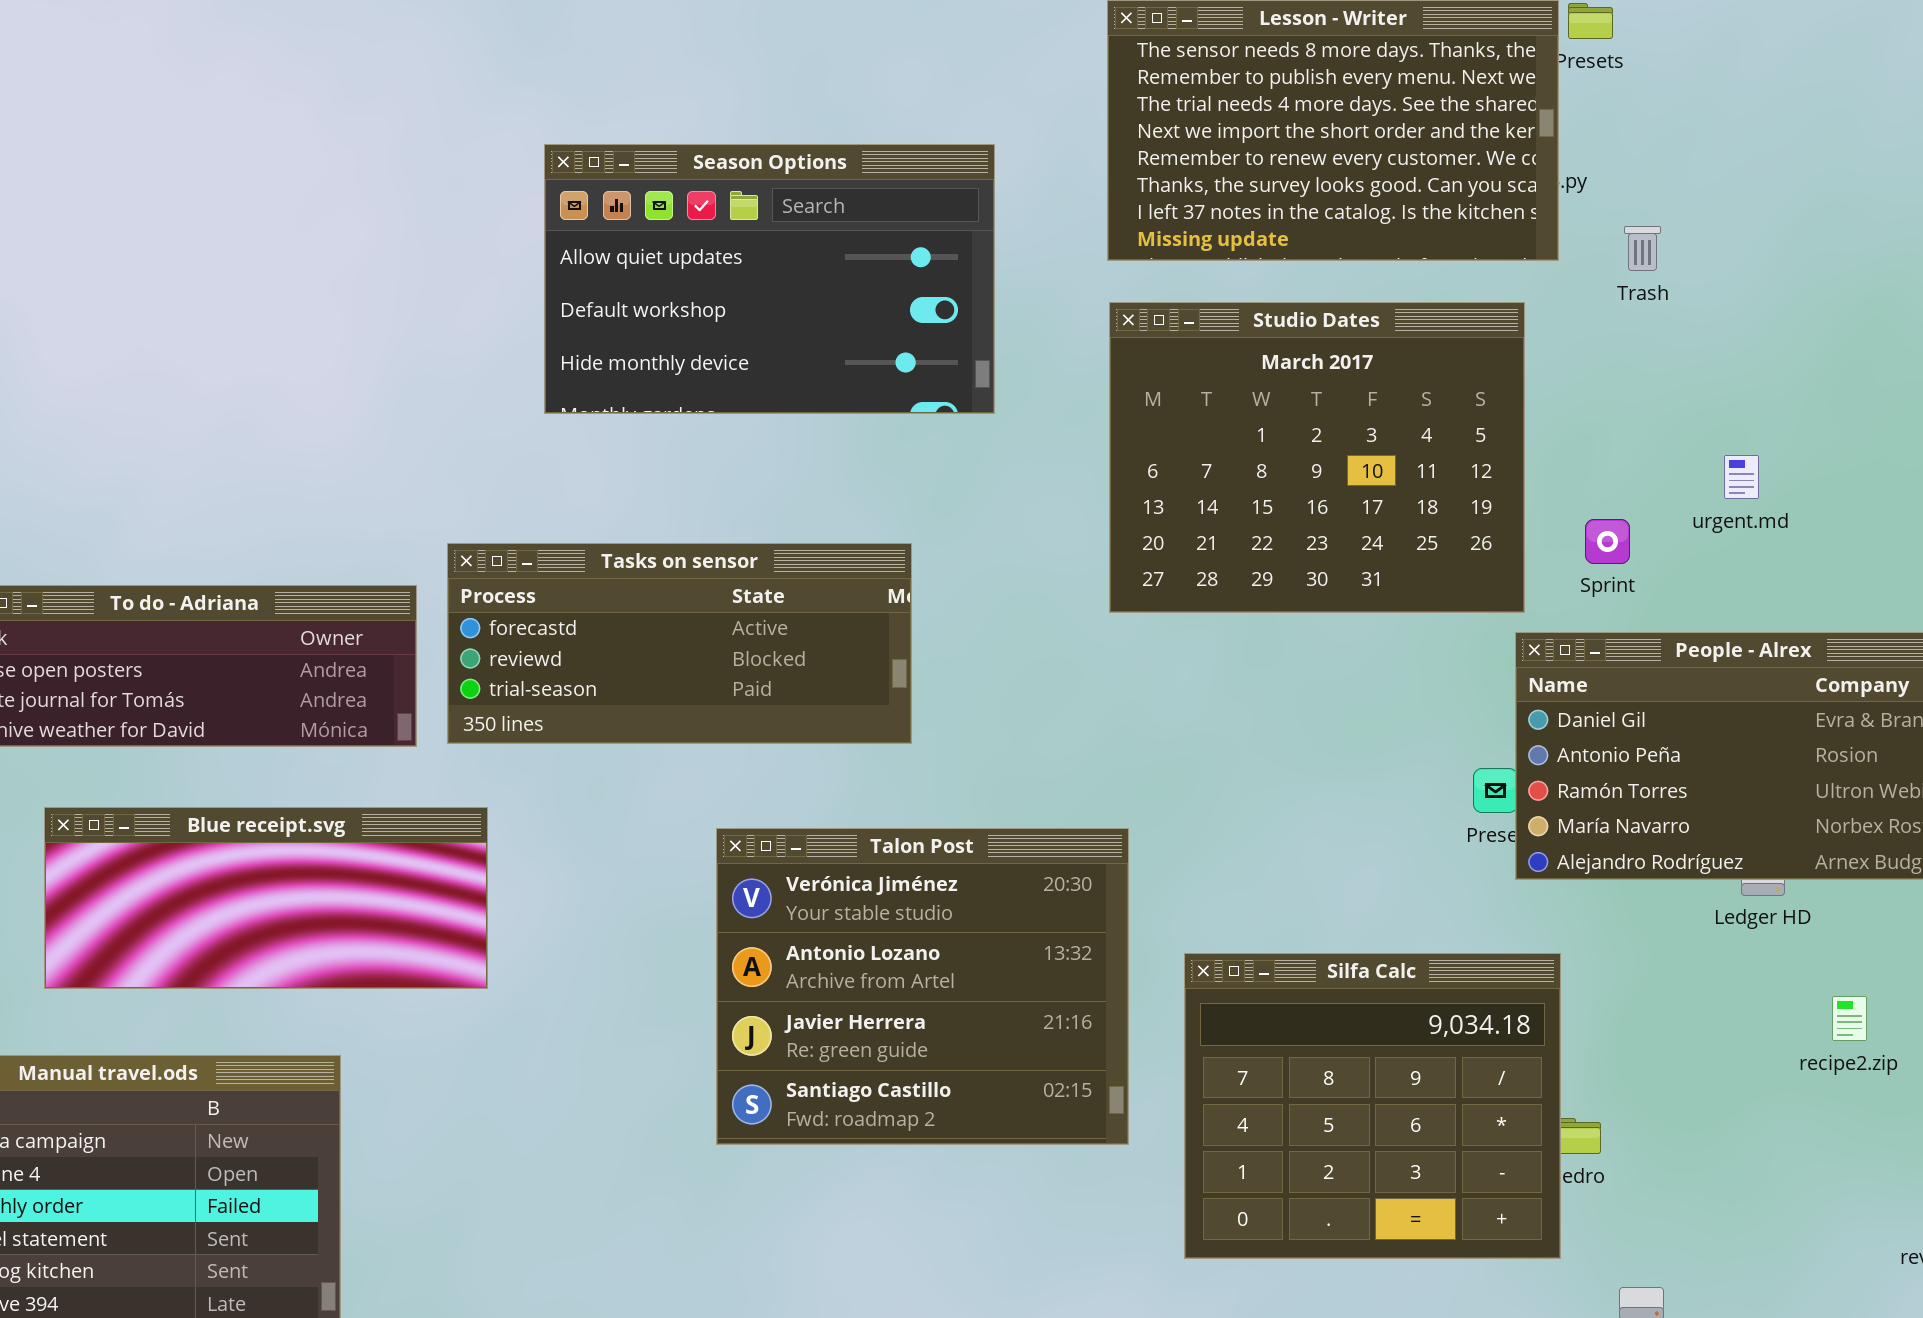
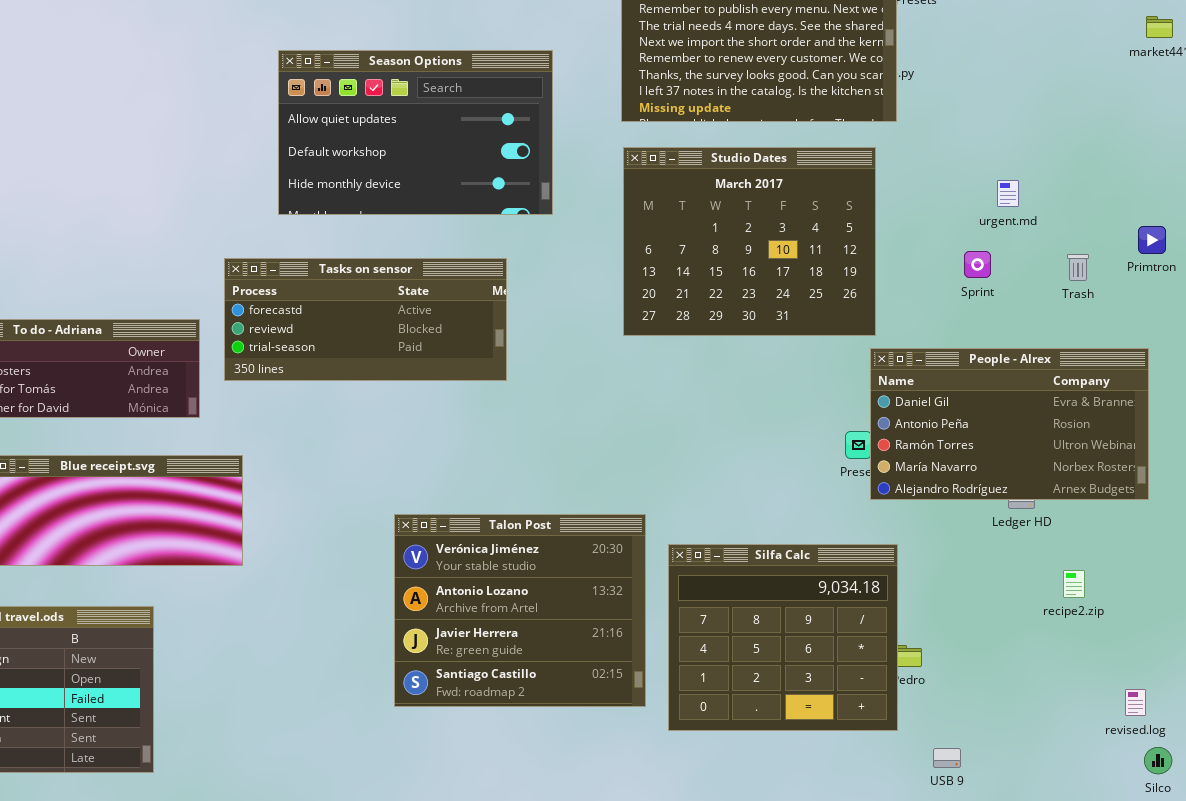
Trash: [1624,226,1661,271] -> [1067,254,1089,281], moved
urgent.md: [1724,455,1759,499] -> [997,180,1019,207], moved
Sprint: [1585,519,1630,564] -> [964,251,991,278], moved
Tasks on sensor: [447,543,912,744] -> [224,258,507,381], moved
Talon Post: [716,828,1129,1145] -> [394,514,646,707], moved

